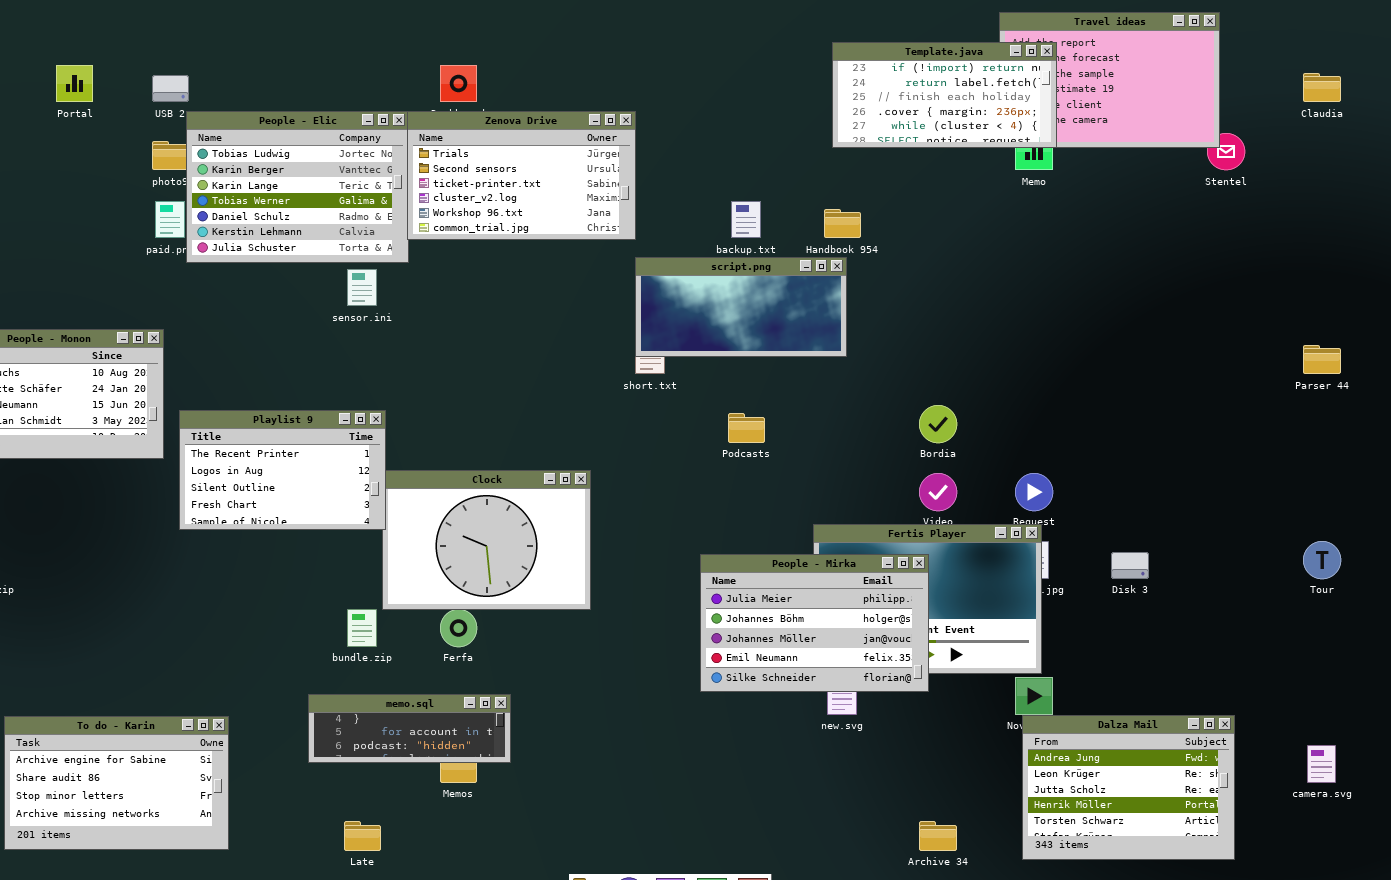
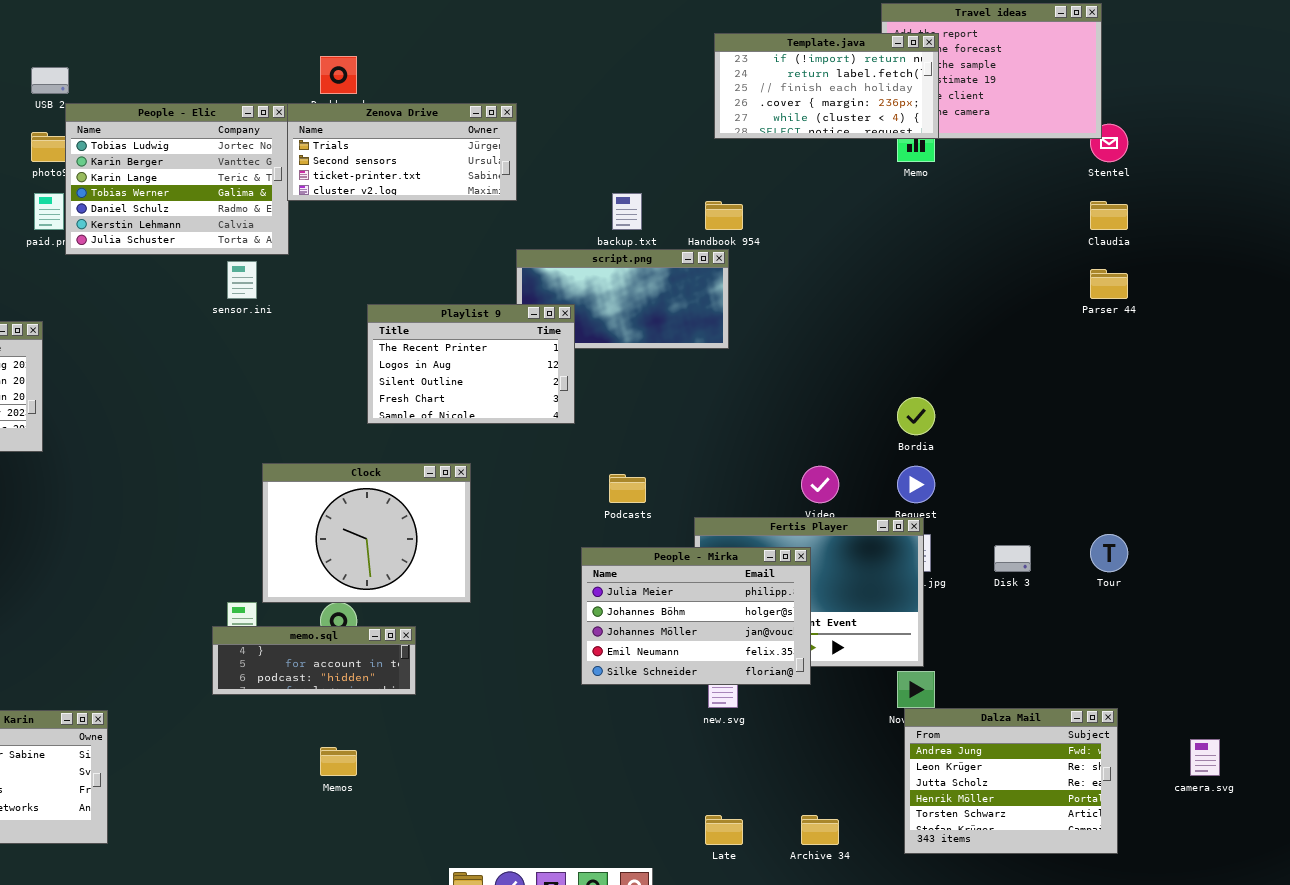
Claudia: [1303,73,1341,102] -> [1090,201,1128,230], moved
Zenova Drive: [407,111,636,240] -> [287,103,517,201], resized
Parser 44: [1303,345,1341,374] -> [1090,269,1128,299], moved
Bordia: [919,405,957,443] -> [897,397,935,435], moved
Playlist 9: [179,410,386,530] -> [367,304,575,424], moved
Podcasts: [728,413,765,443] -> [609,474,646,503], moved
Tour: [1303,541,1341,579] -> [1090,534,1128,572], moved
memo.sql: [308,694,511,763] -> [212,626,416,695], moved
Late: [344,821,381,851] -> [705,815,743,845], moved

